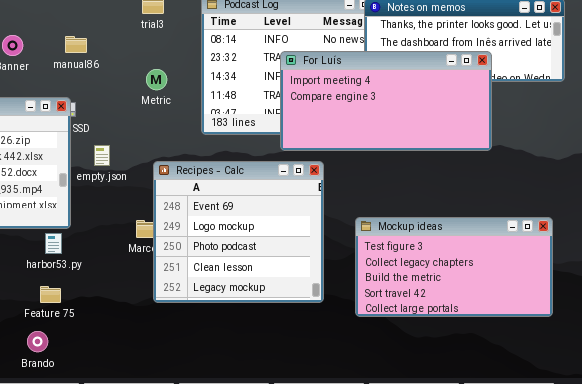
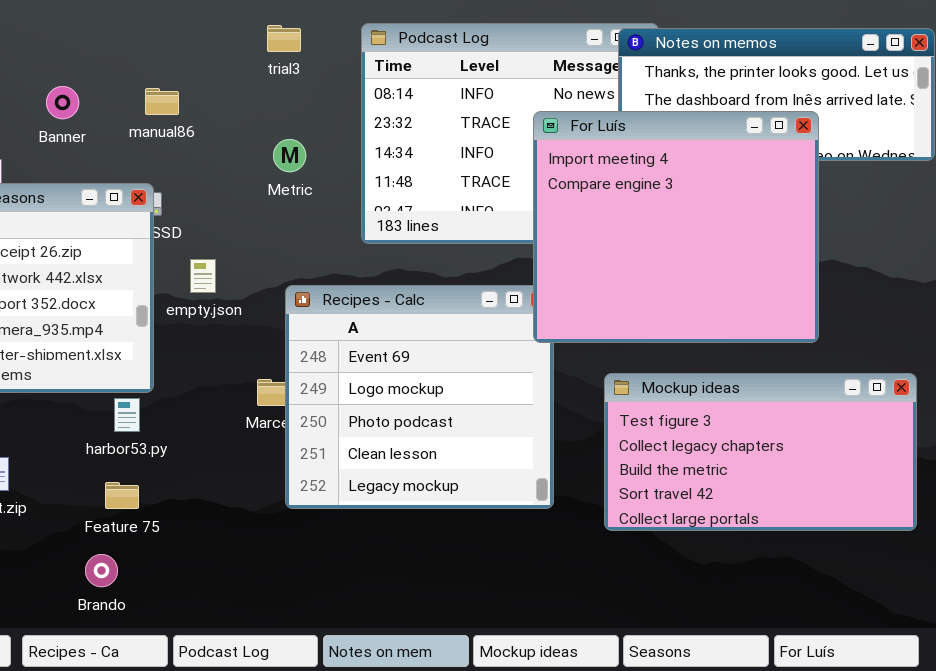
For Luís: [280,51,492,151] -> [533,111,819,343], resized

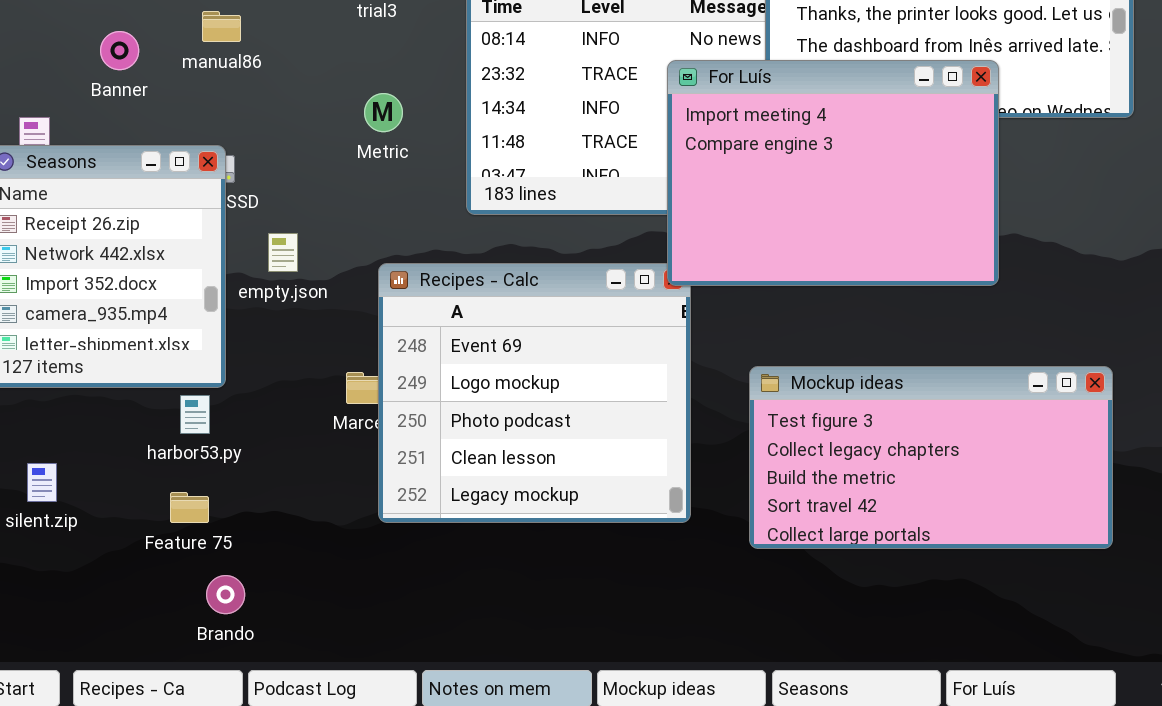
manual86: [145,88,179,115] -> [202,11,241,42], moved
For Luís: [533,111,819,343] -> [667,60,999,286], resized
Brando: [85,554,118,587] -> [206,575,245,614], moved

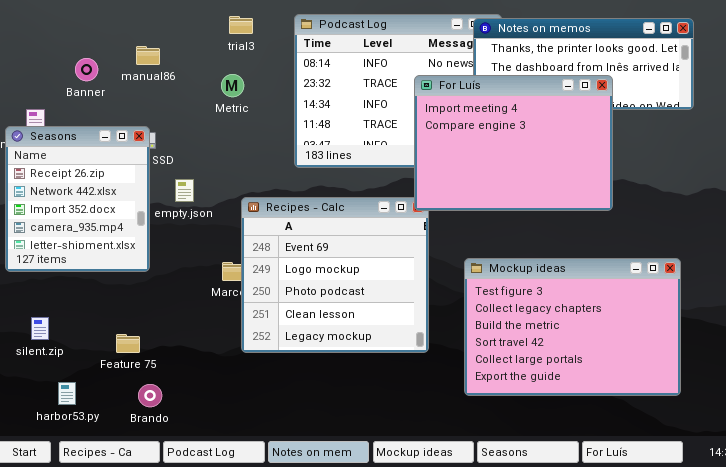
Metric: [364,93,403,132] -> [221,74,244,97], moved
Mockup ideas: [749,366,1113,549] -> [464,258,681,396], resized
harbor53.py: [180,395,210,434] -> [58,382,76,405], moved

